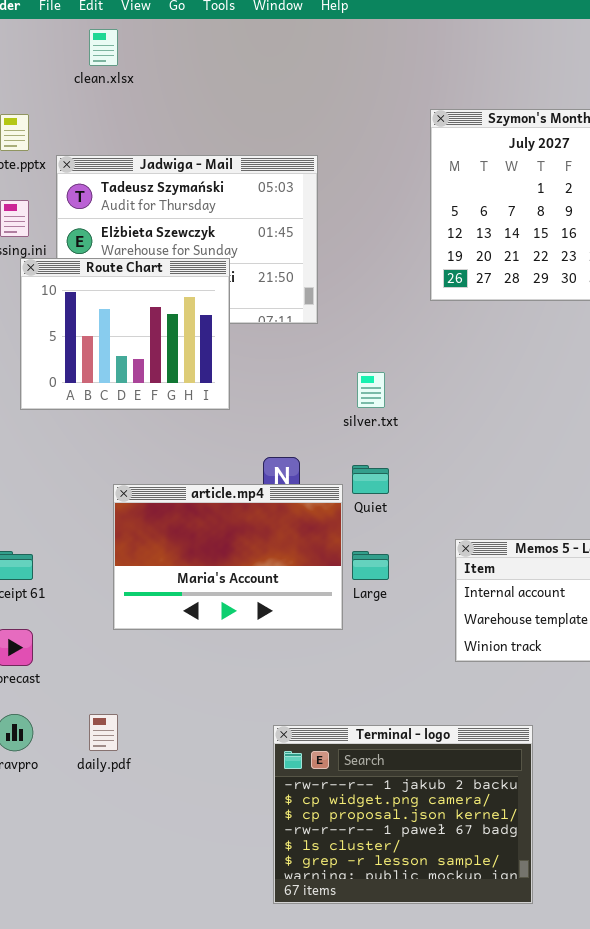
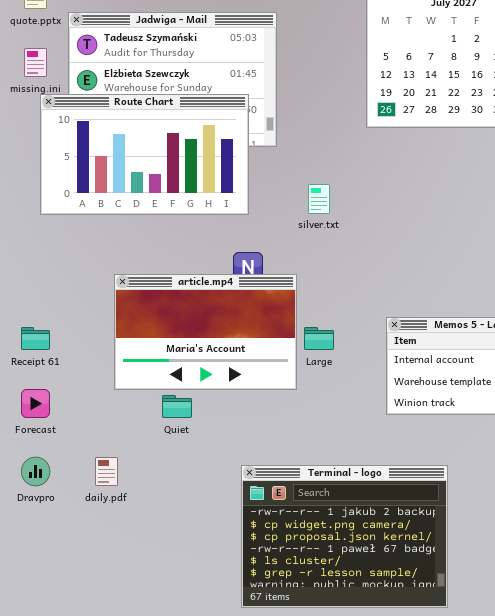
Route Chart: [20,258,230,410] -> [40,94,249,215], resized
Quiet: [352,465,389,494] -> [162,395,192,418], moved

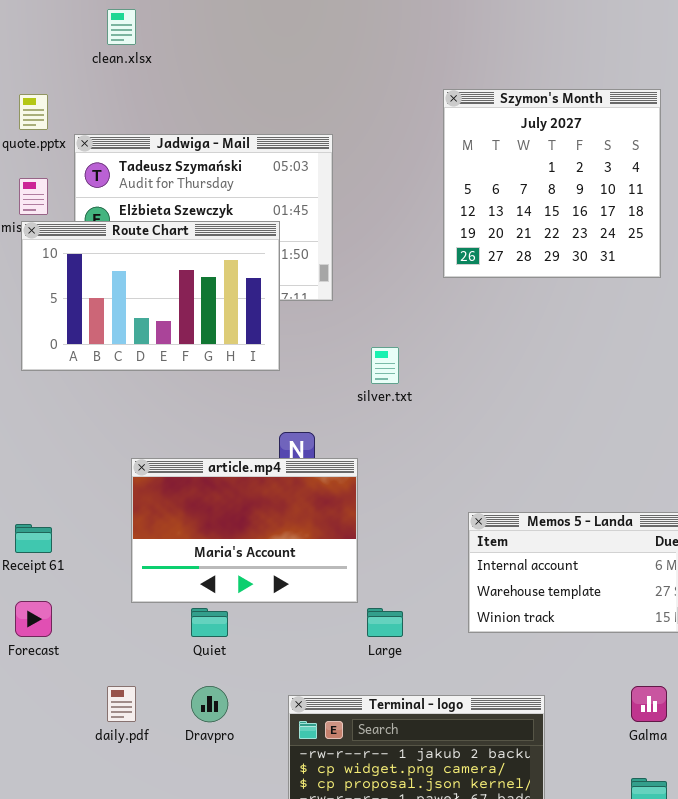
Route Chart: [40,94,249,215] -> [21,221,280,371], moved
Large: [304,327,334,350] -> [367,608,403,637], moved
Dravpro: [21,457,50,486] -> [191,686,228,722], moved

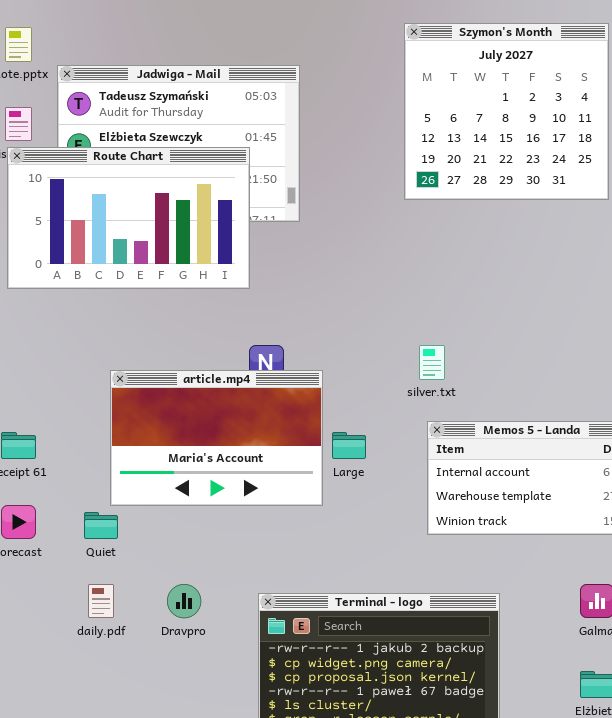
silver.txt: [371,347,399,384] -> [419,345,445,380], moved
Quiet: [191,608,228,637] -> [84,512,118,539], moved
Large: [367,608,403,637] -> [332,432,366,459], moved

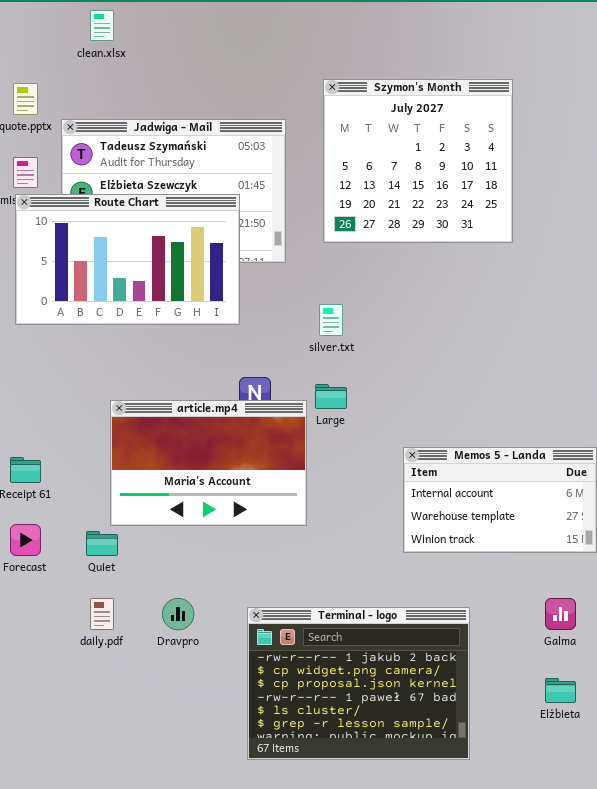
Szymon's Month: [404,23,609,200] -> [323,79,513,243], moved
silver.txt: [419,345,445,380] -> [319,304,343,336], moved
Large: [332,432,366,459] -> [315,384,347,409], moved

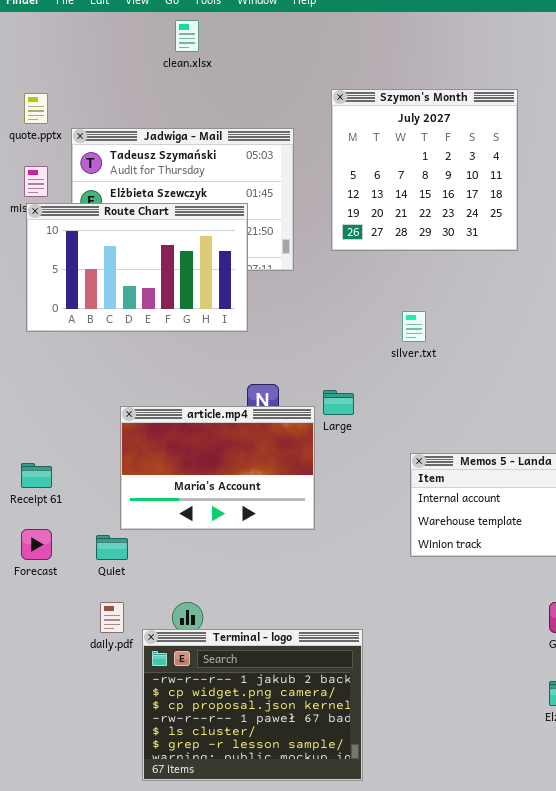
clean.xlsx: [90,10,114,41] -> [175,20,199,52], moved
silver.txt: [319,304,343,336] -> [402,311,426,342], moved
Terminal - logo: [247,607,470,760] -> [142,629,363,781], moved

